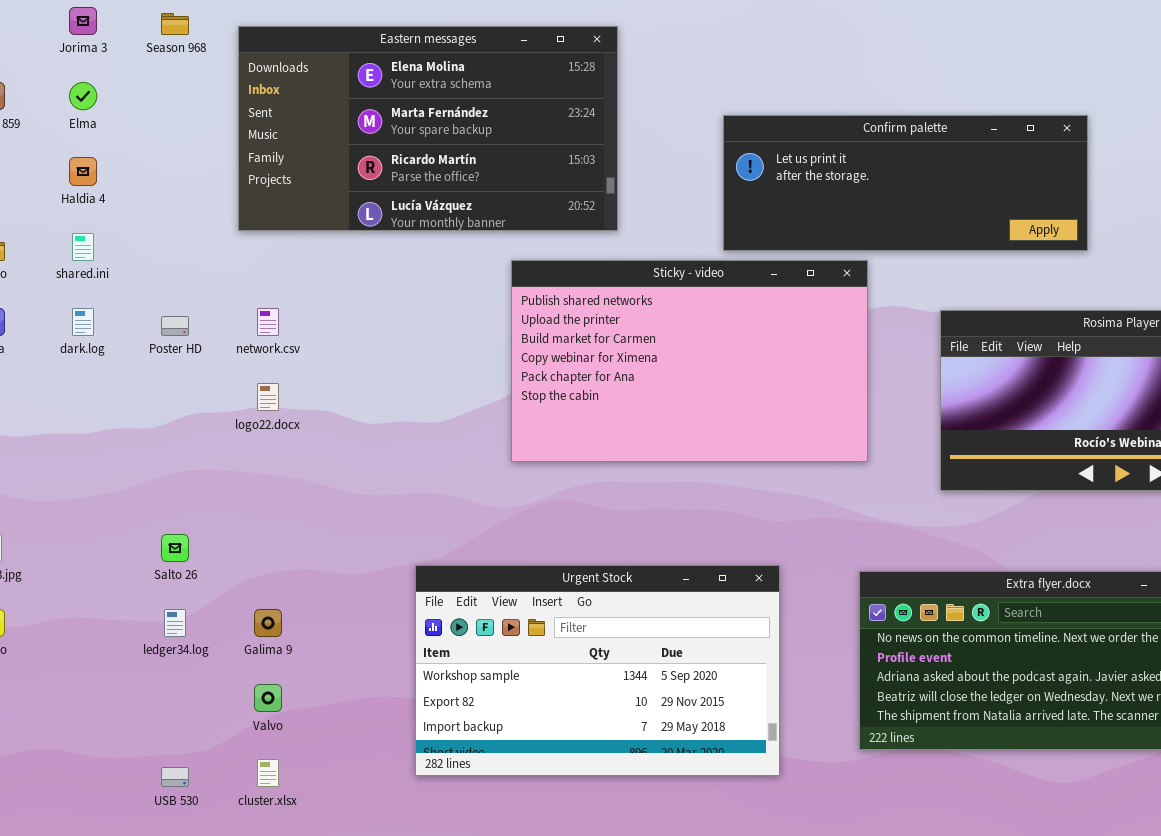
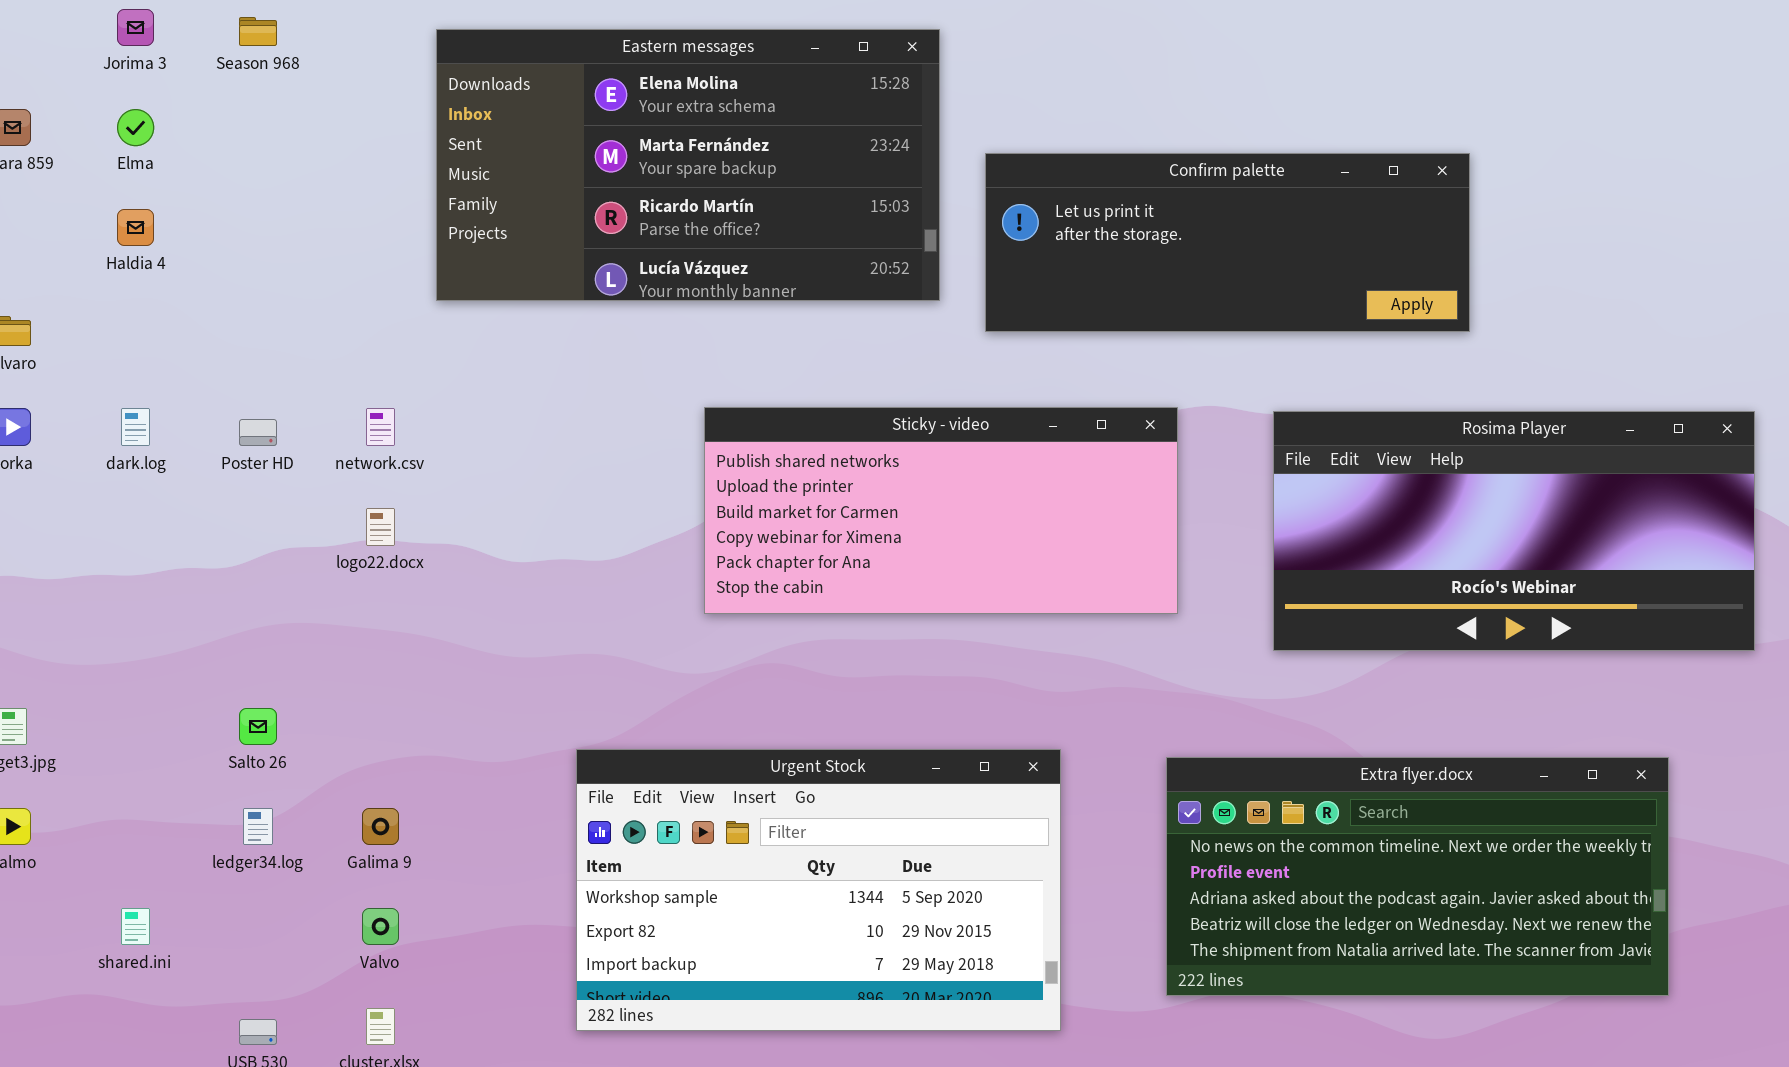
Eastern messages: [238,26,618,231] -> [436,29,940,301], moved
shared.ini: [72,233,94,261] -> [121,908,150,945], moved
Sticky - video: [511,260,868,462] -> [704,407,1178,614], resized

